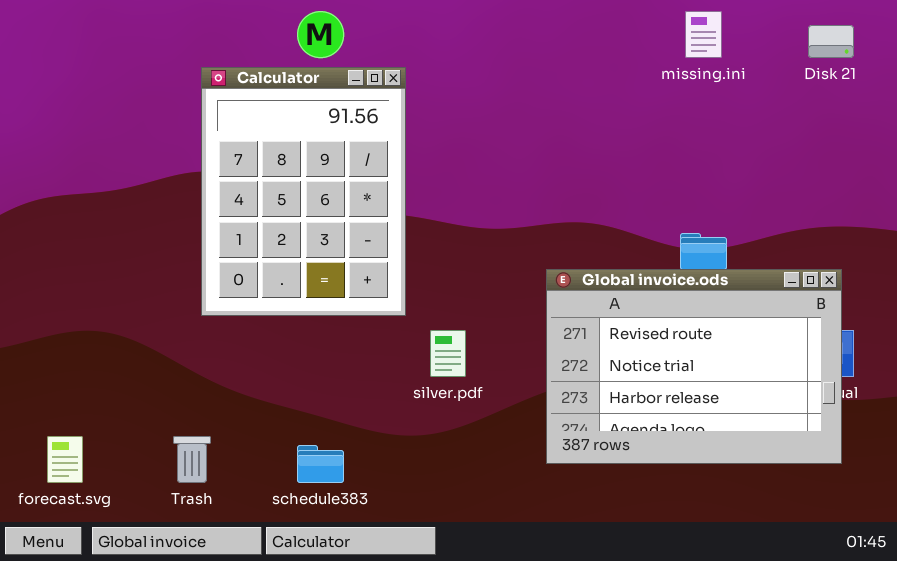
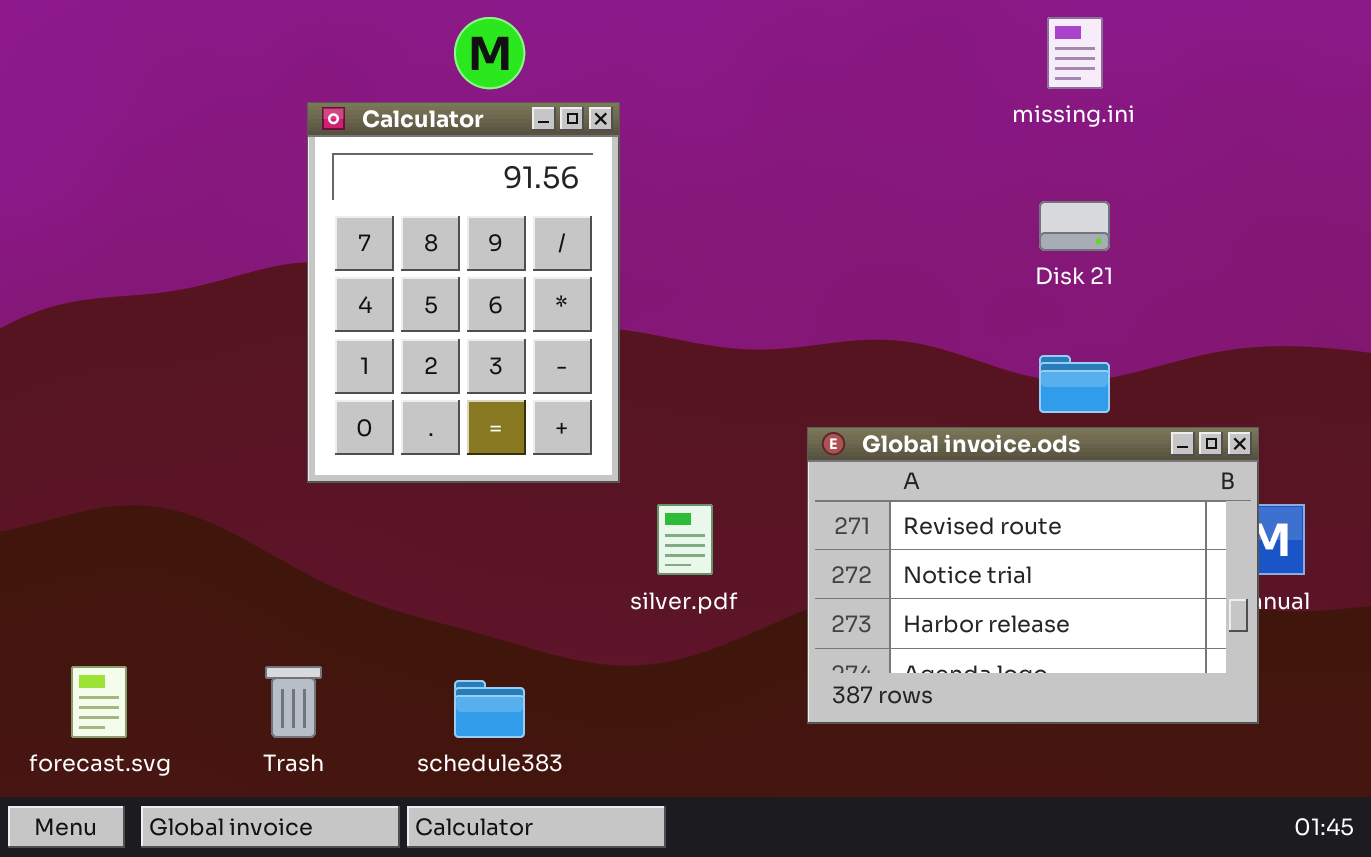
Disk 21: [808,25,854,58] -> [1039,201,1110,251], moved
Global invoice.ods: [546,269,842,464] -> [807,427,1259,724], moved

